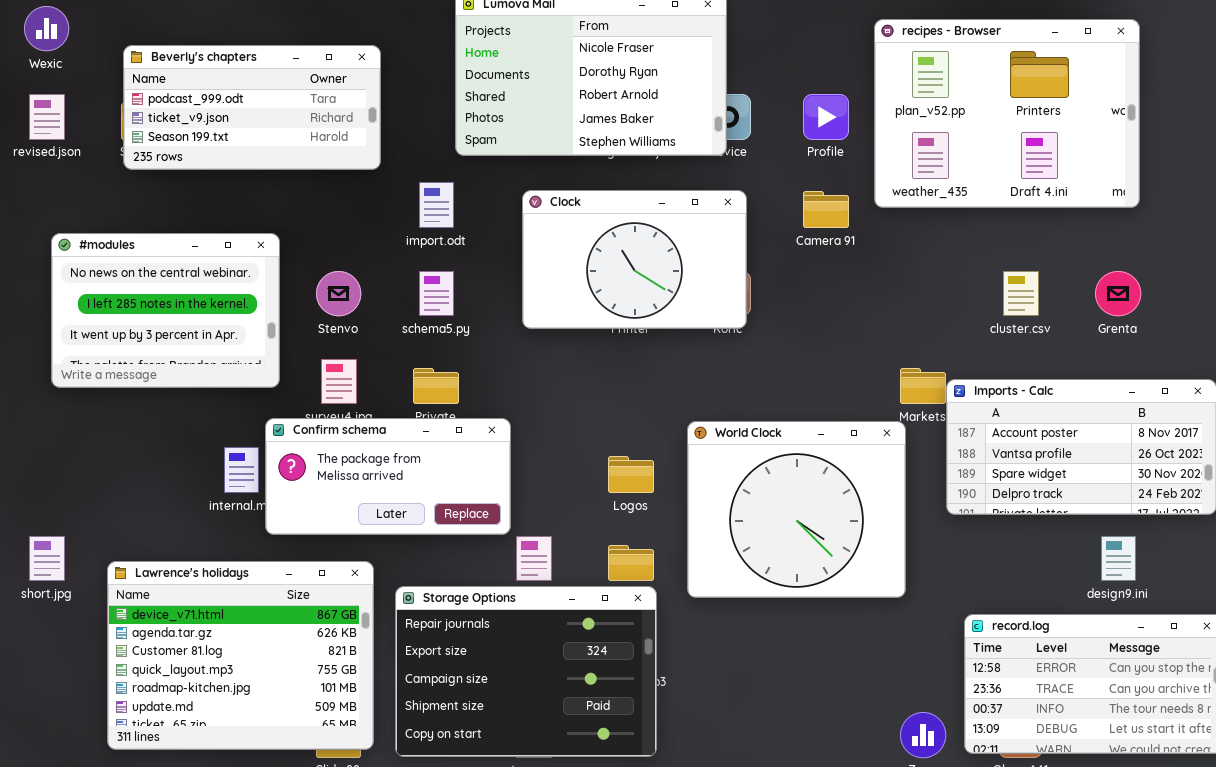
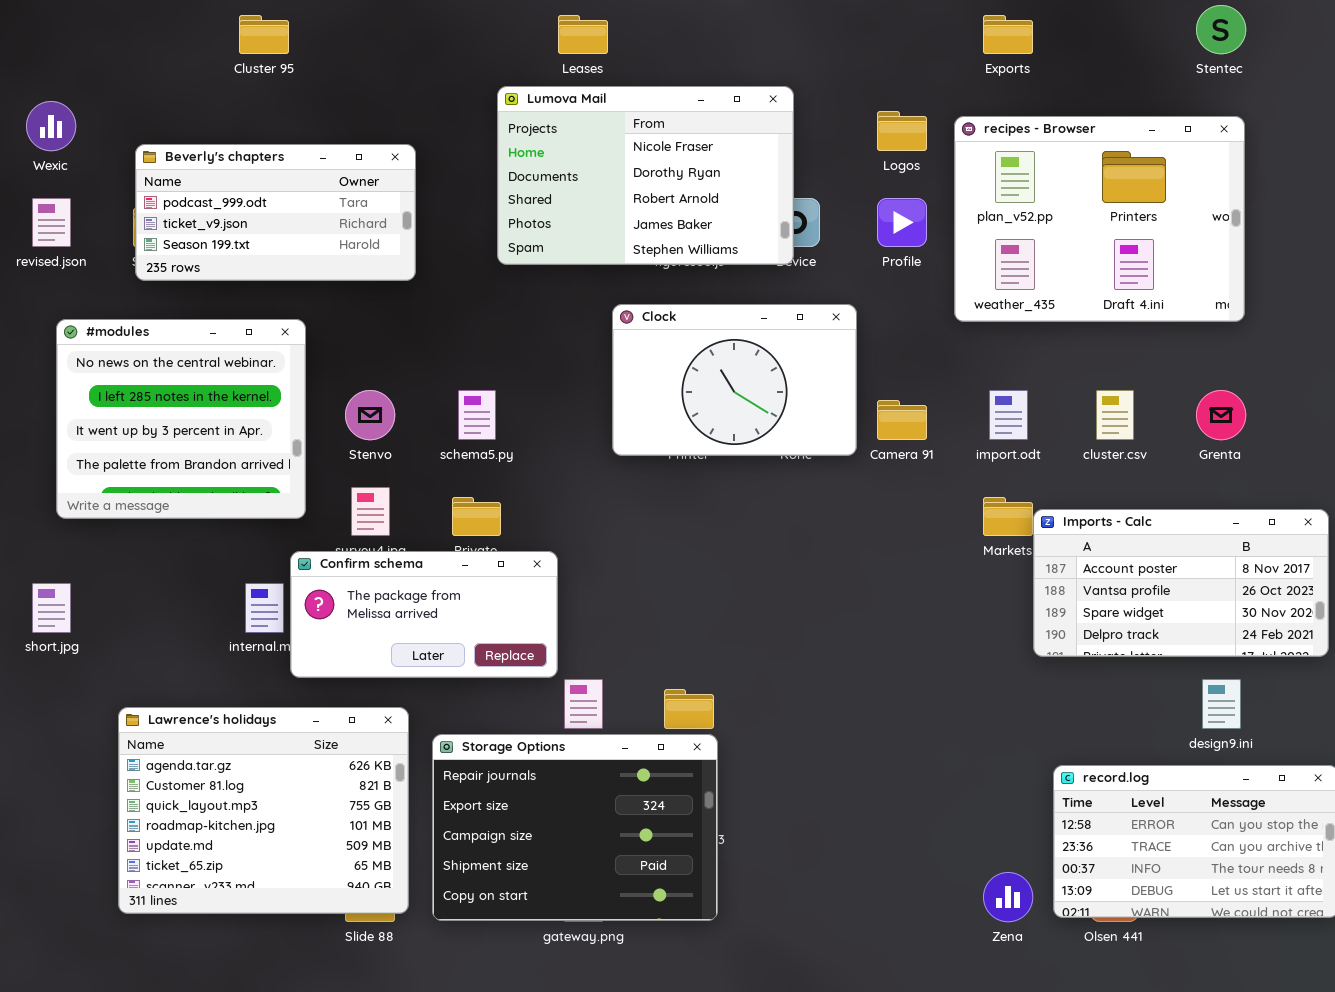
import.odt: [419,182,454,228] -> [989,390,1028,440], moved
Clock: [522,190,747,329] -> [612,304,857,456], moved
Camera 91: [803,191,849,228] -> [877,400,927,440], moved
#modules: [51,233,280,388] -> [56,319,306,519], resized
World Clock: [687,421,906,598] -> none, closed
Logos: [608,456,654,493] -> [877,111,927,151], moved
short.jpg: [29,536,65,581] -> [32,583,71,633], moved
Lawrence's holidays: [107,561,374,750] -> [118,707,409,914], scrolled down 1 row

